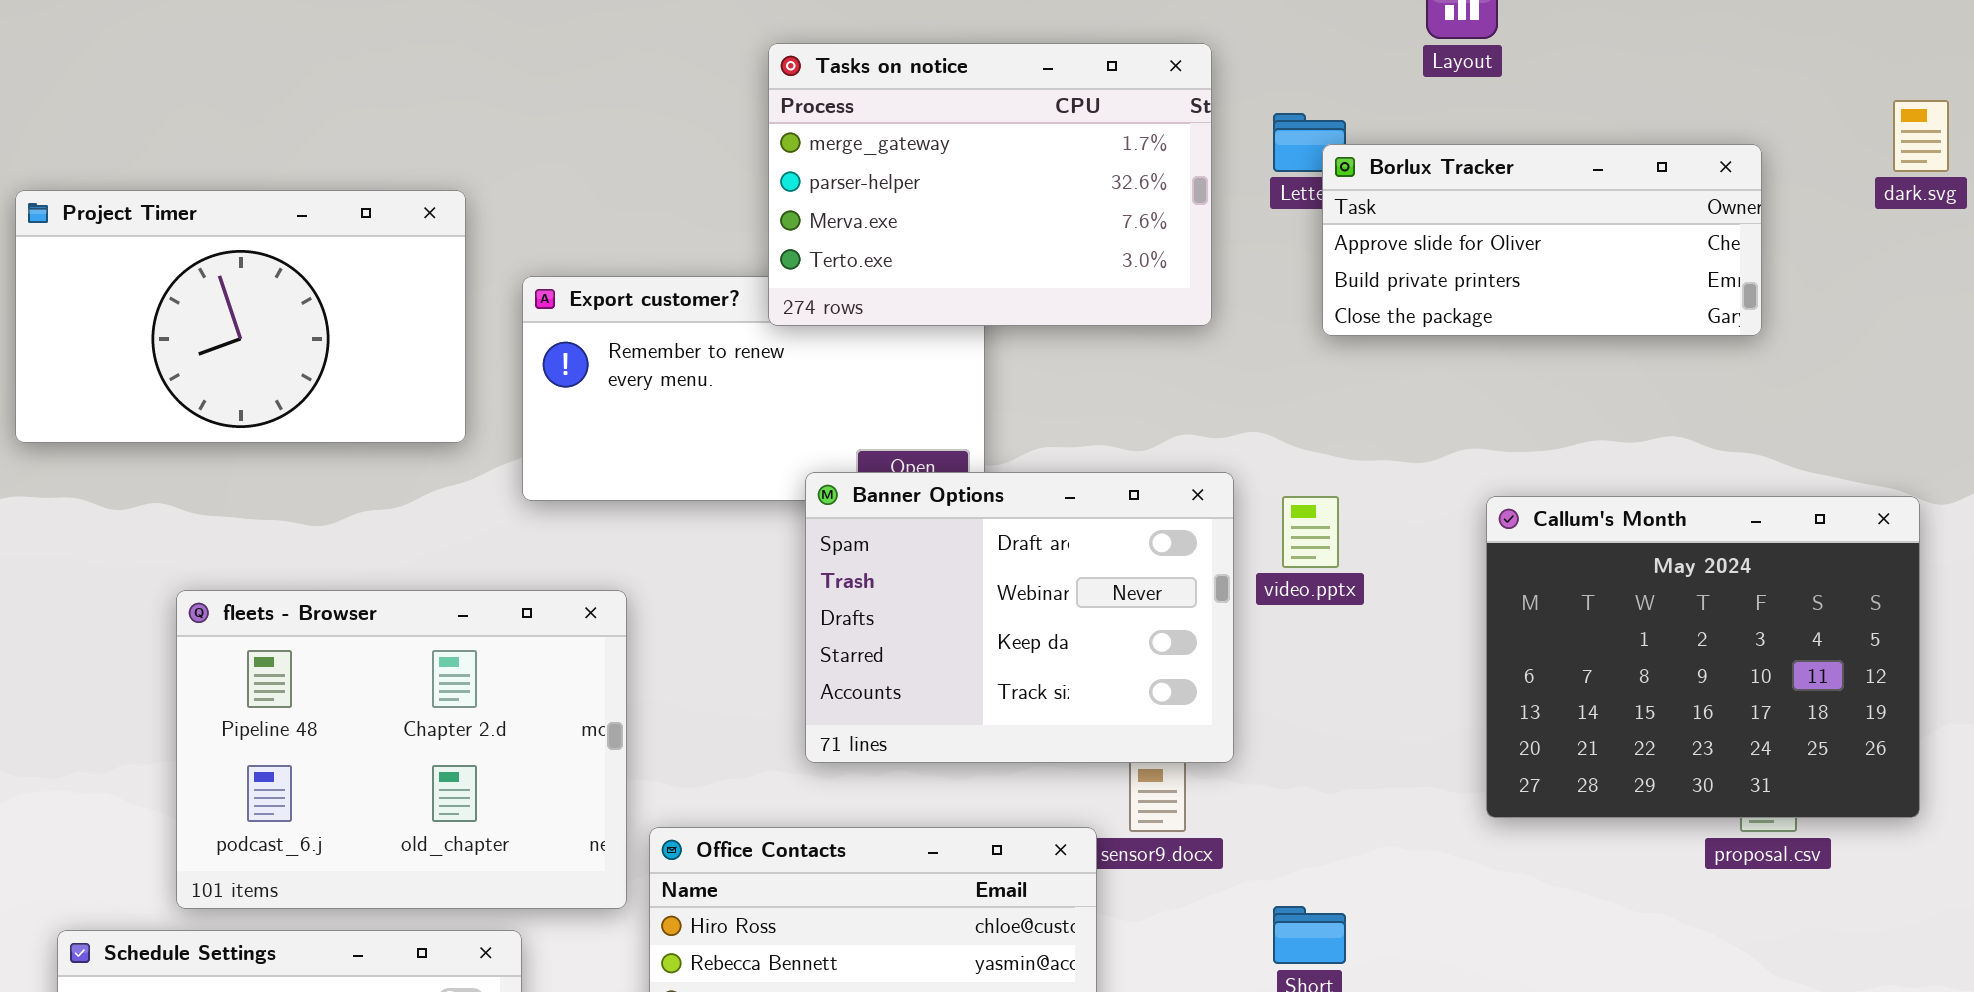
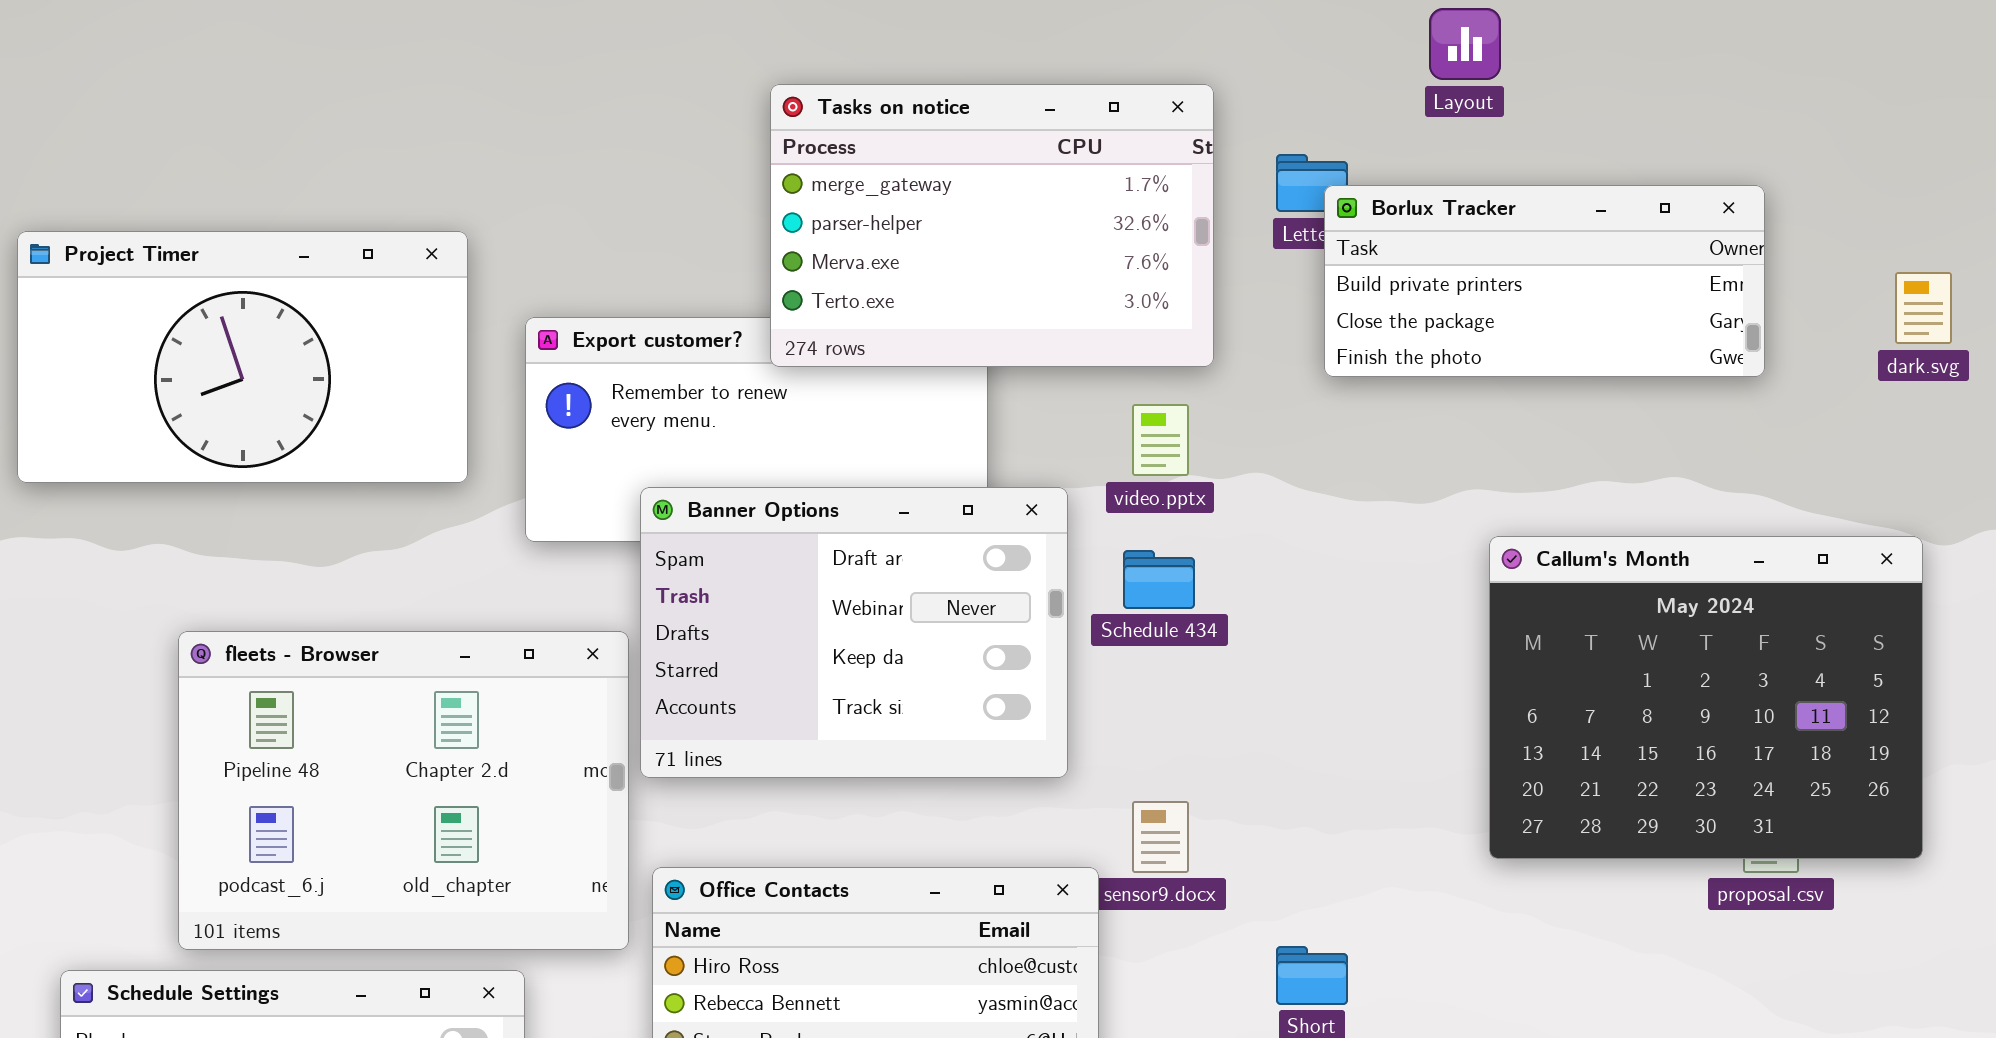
dark.svg: [1893,100,1949,172] -> [1895,272,1952,344], moved
Borlux Tracker: [1322,144,1762,336] -> [1324,185,1765,377], scrolled down 1 row
Banner Options: [805,472,1234,763] -> [640,487,1068,778], moved
video.pptx: [1282,496,1339,568] -> [1132,404,1189,476], moved

